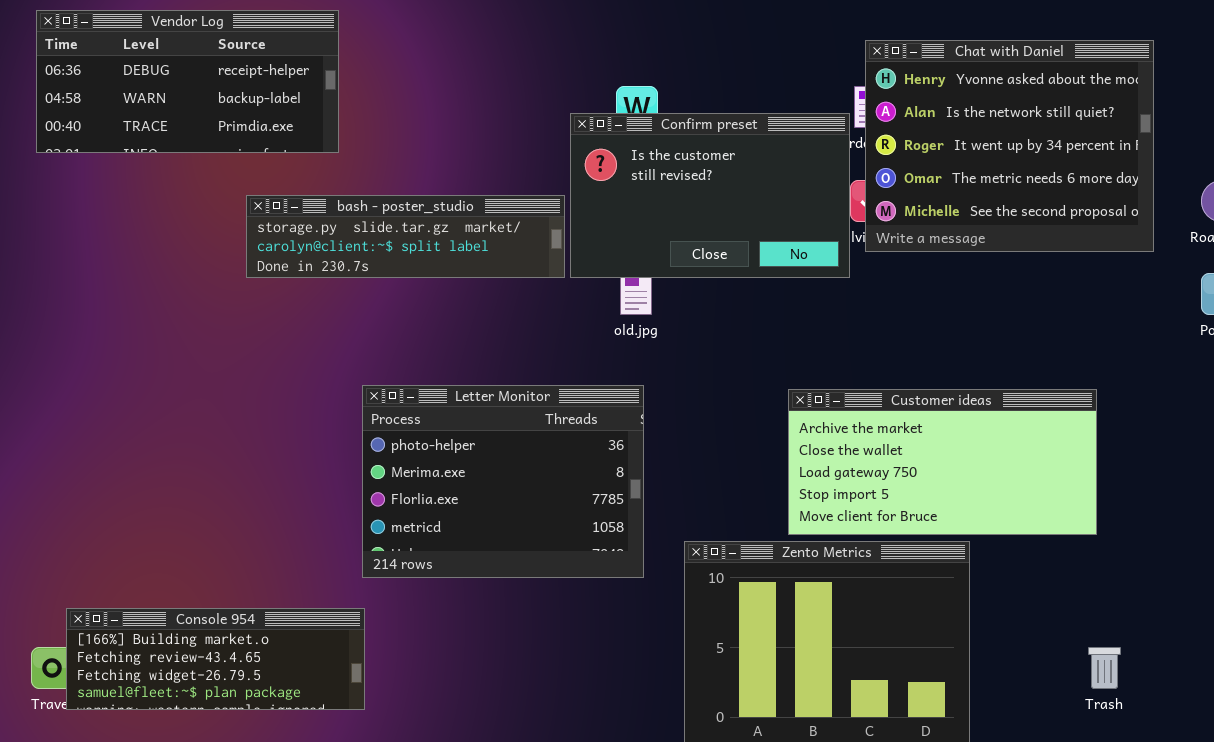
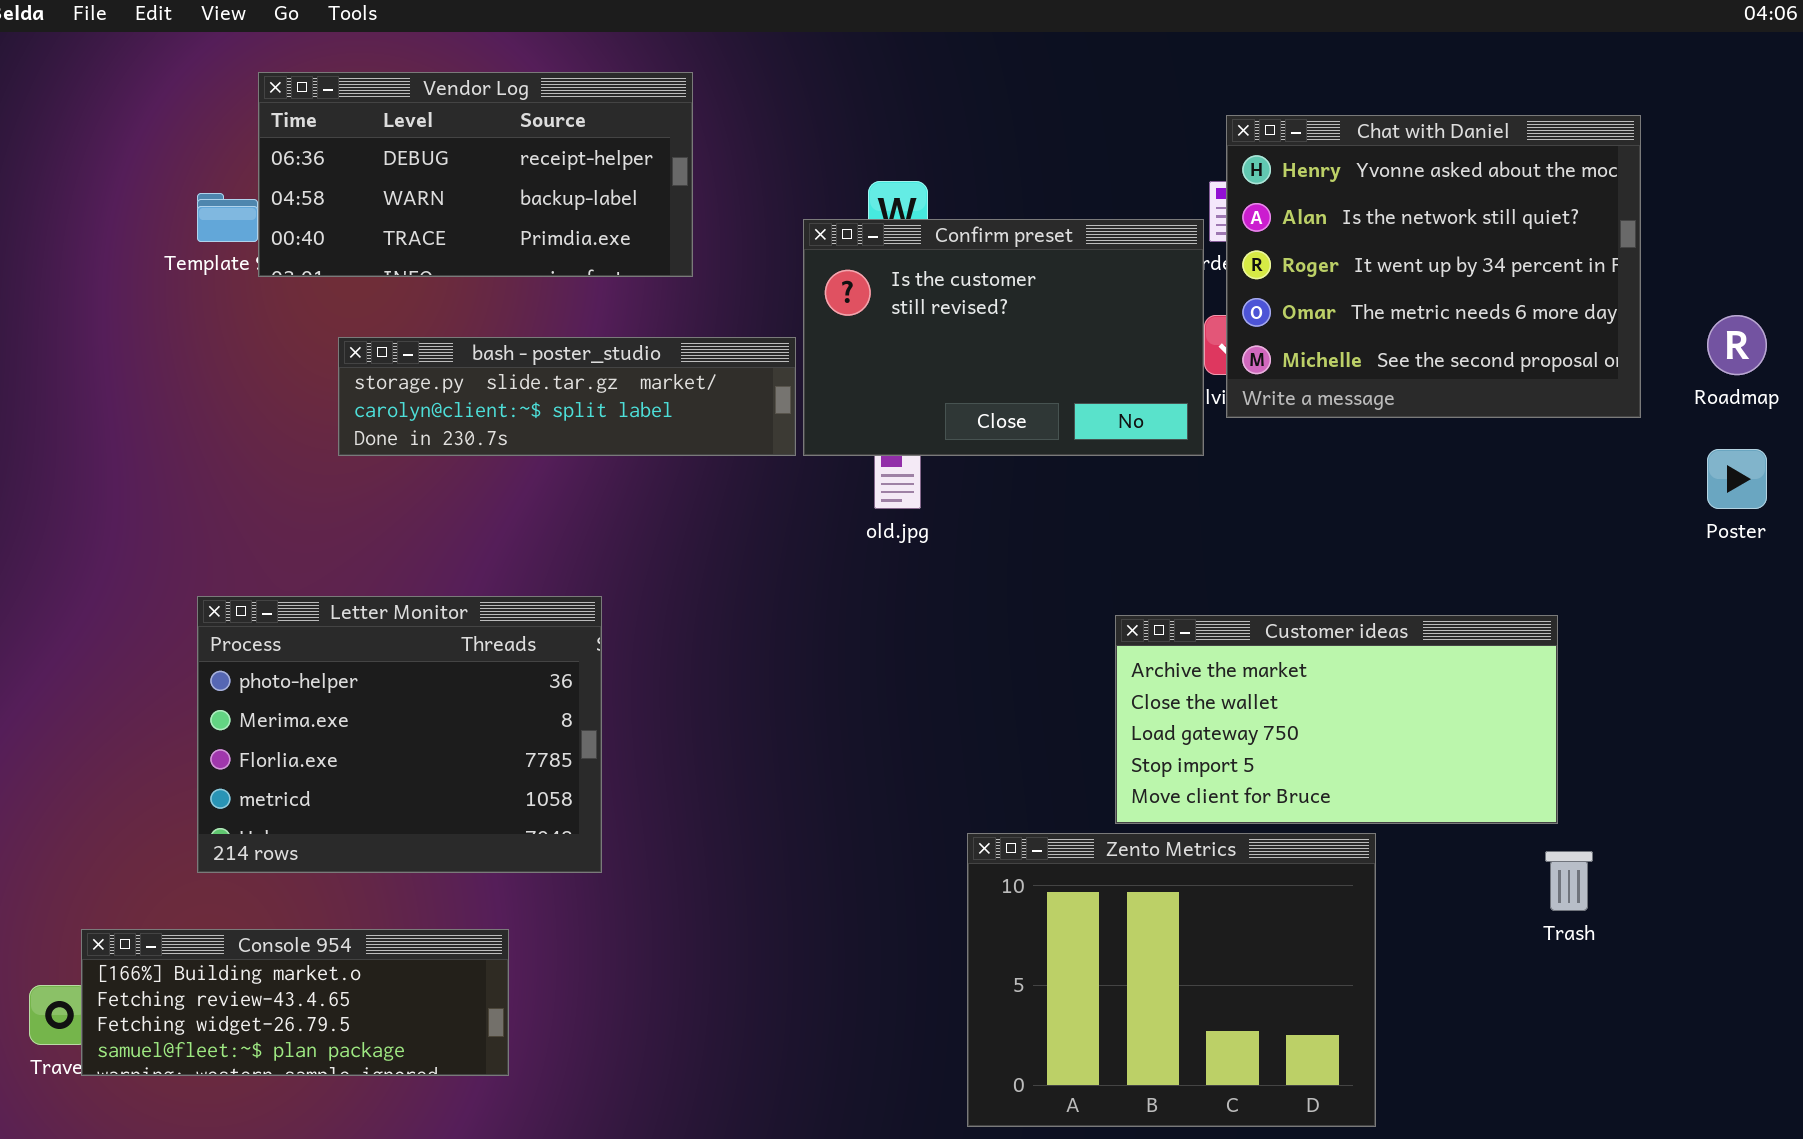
Vendor Log: [36,10,339,153] -> [258,72,693,277], moved
Letter Monitor: [362,385,644,578] -> [197,596,602,873], moved
Trash: [1088,647,1121,689] -> [1545,851,1593,911], moved

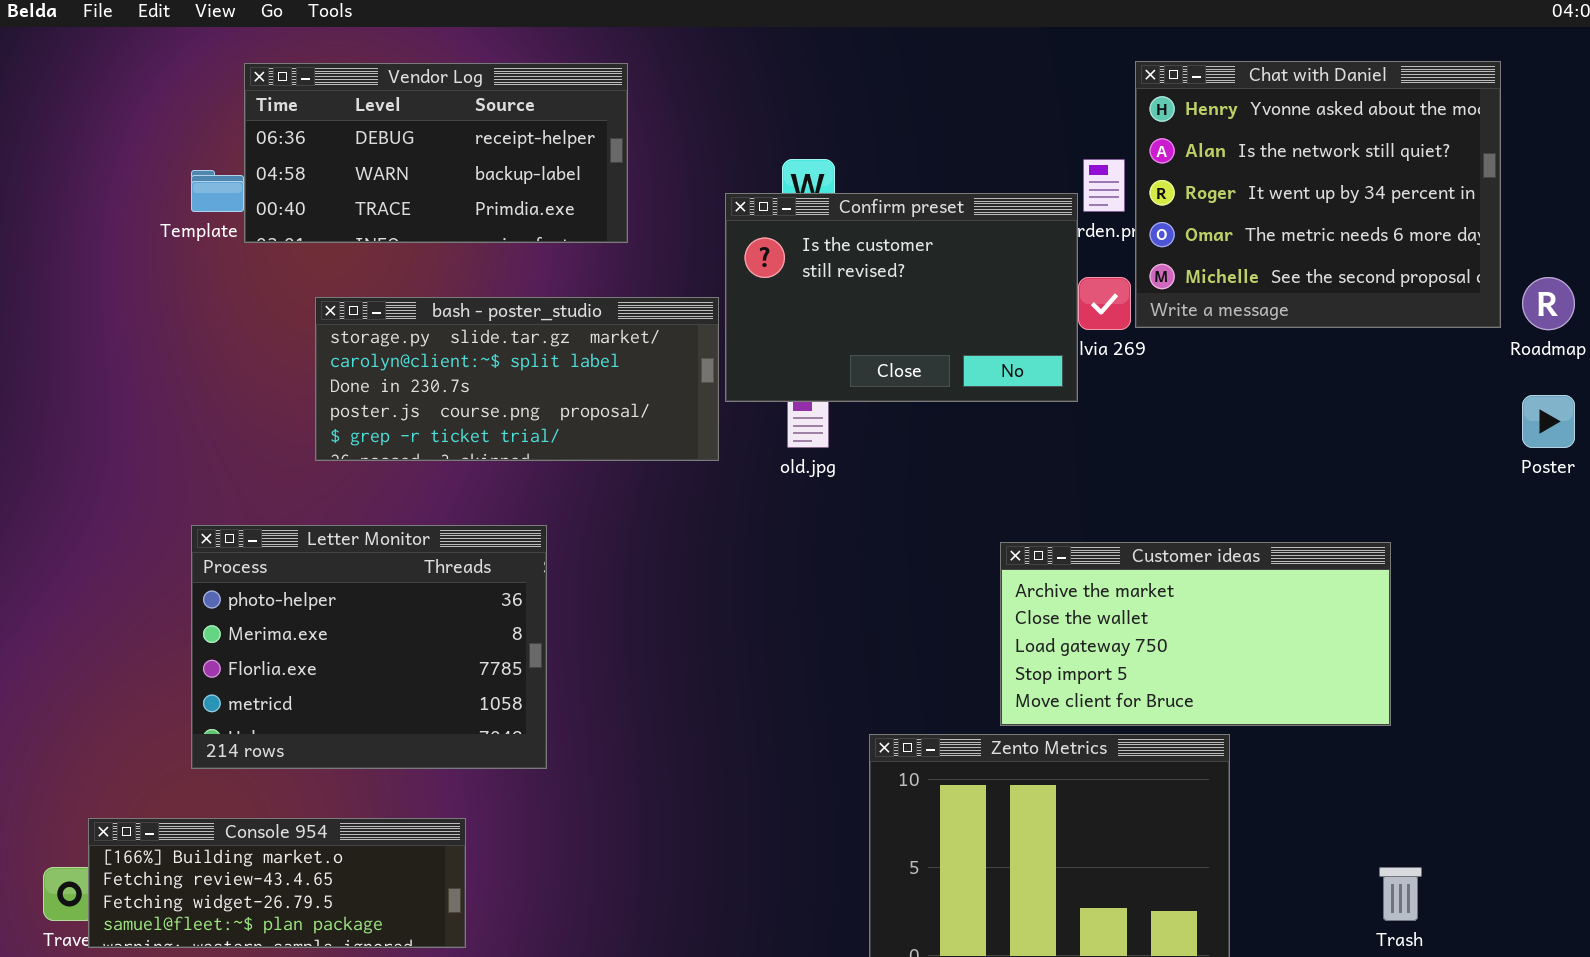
Chat with Daniel: [1226,115,1641,418] -> [1135,61,1501,328], moved
bash - poster_studio: [338,337,796,456] -> [315,297,719,461], resized
Trash: [1545,851,1593,911] -> [1379,867,1422,921], moved

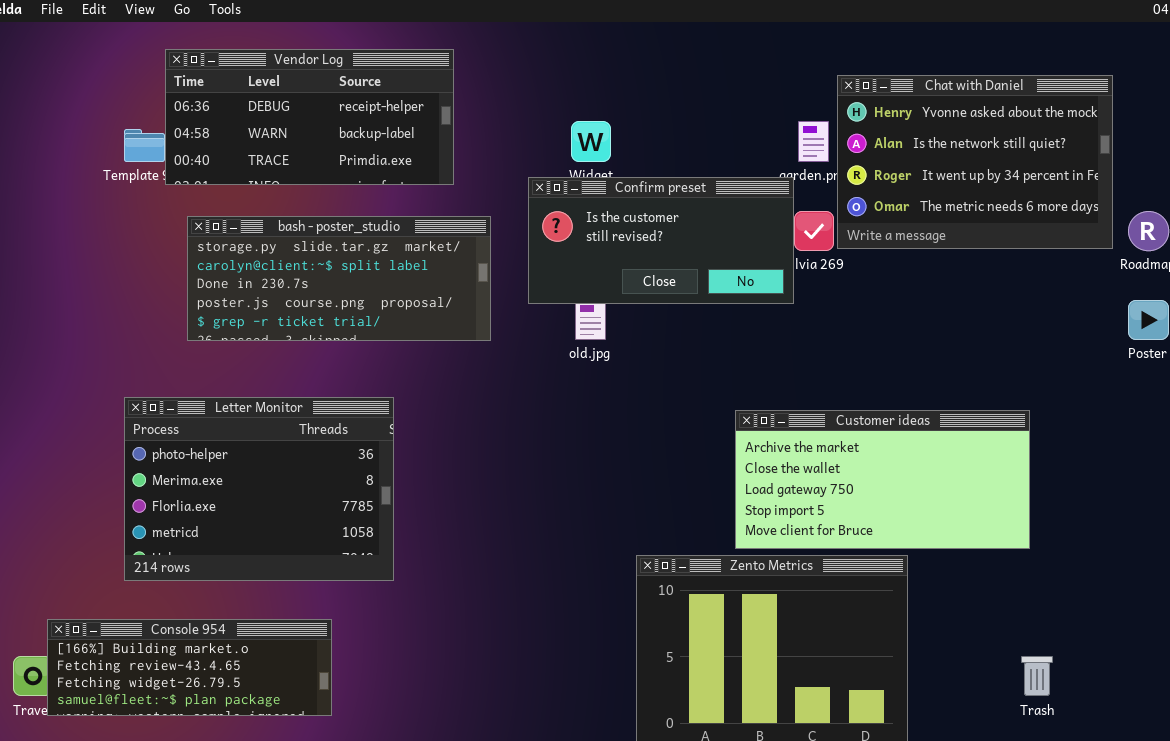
Chat with Daniel: [1135,61,1501,328] -> [837,75,1113,249], resized
Confirm preset: [725,193,1078,402] -> [528,177,794,304], resized
bash - poster_studio: [315,297,719,461] -> [187,216,491,341], moved

